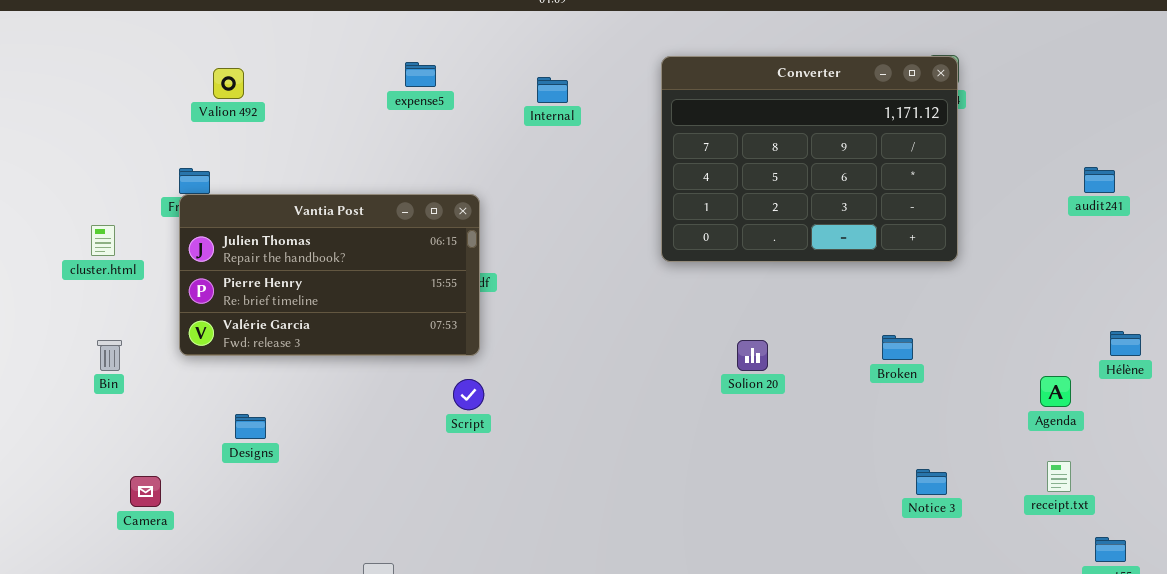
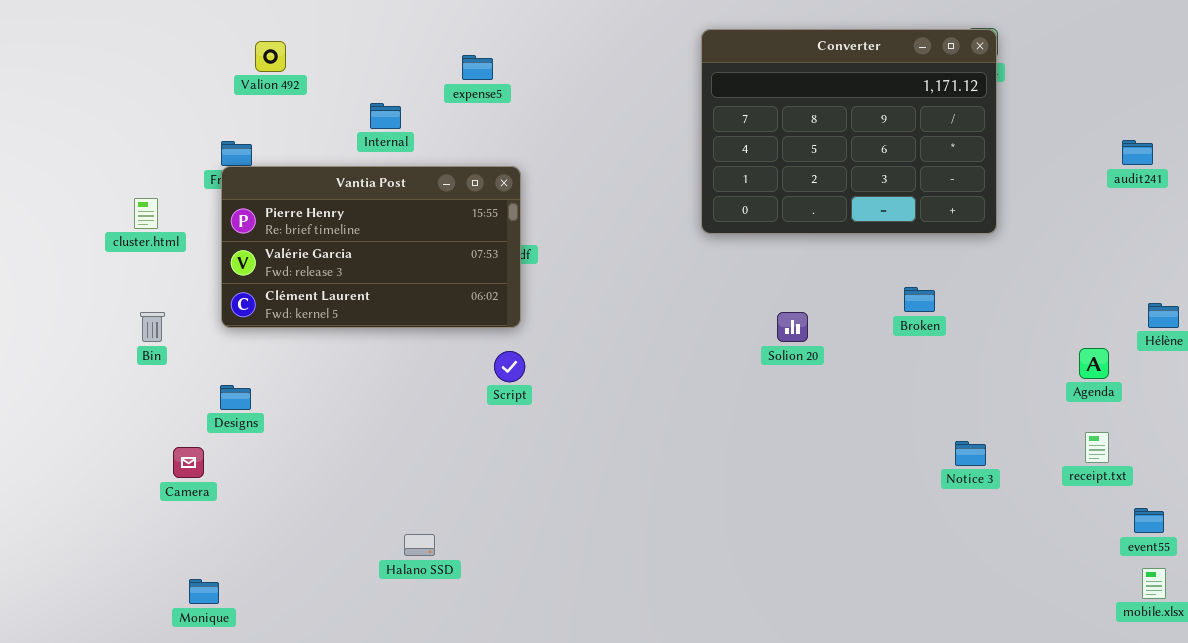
expense5: [405,62,436,87] -> [462,55,493,80], moved
Internal: [537,77,568,103] -> [370,103,401,129], moved
Vantia Post: [179,194,480,356] -> [221,166,521,328], scrolled down 1 row
Broken: [882,335,913,360] -> [904,287,935,312], moved
Designs: [235,414,266,439] -> [220,385,251,410], moved

